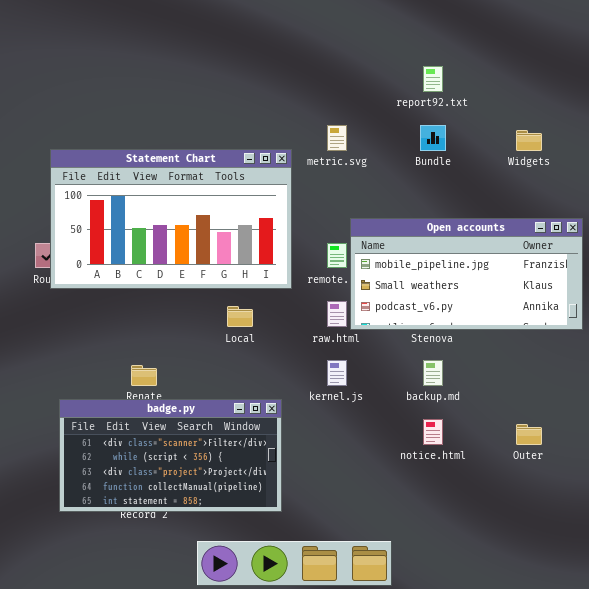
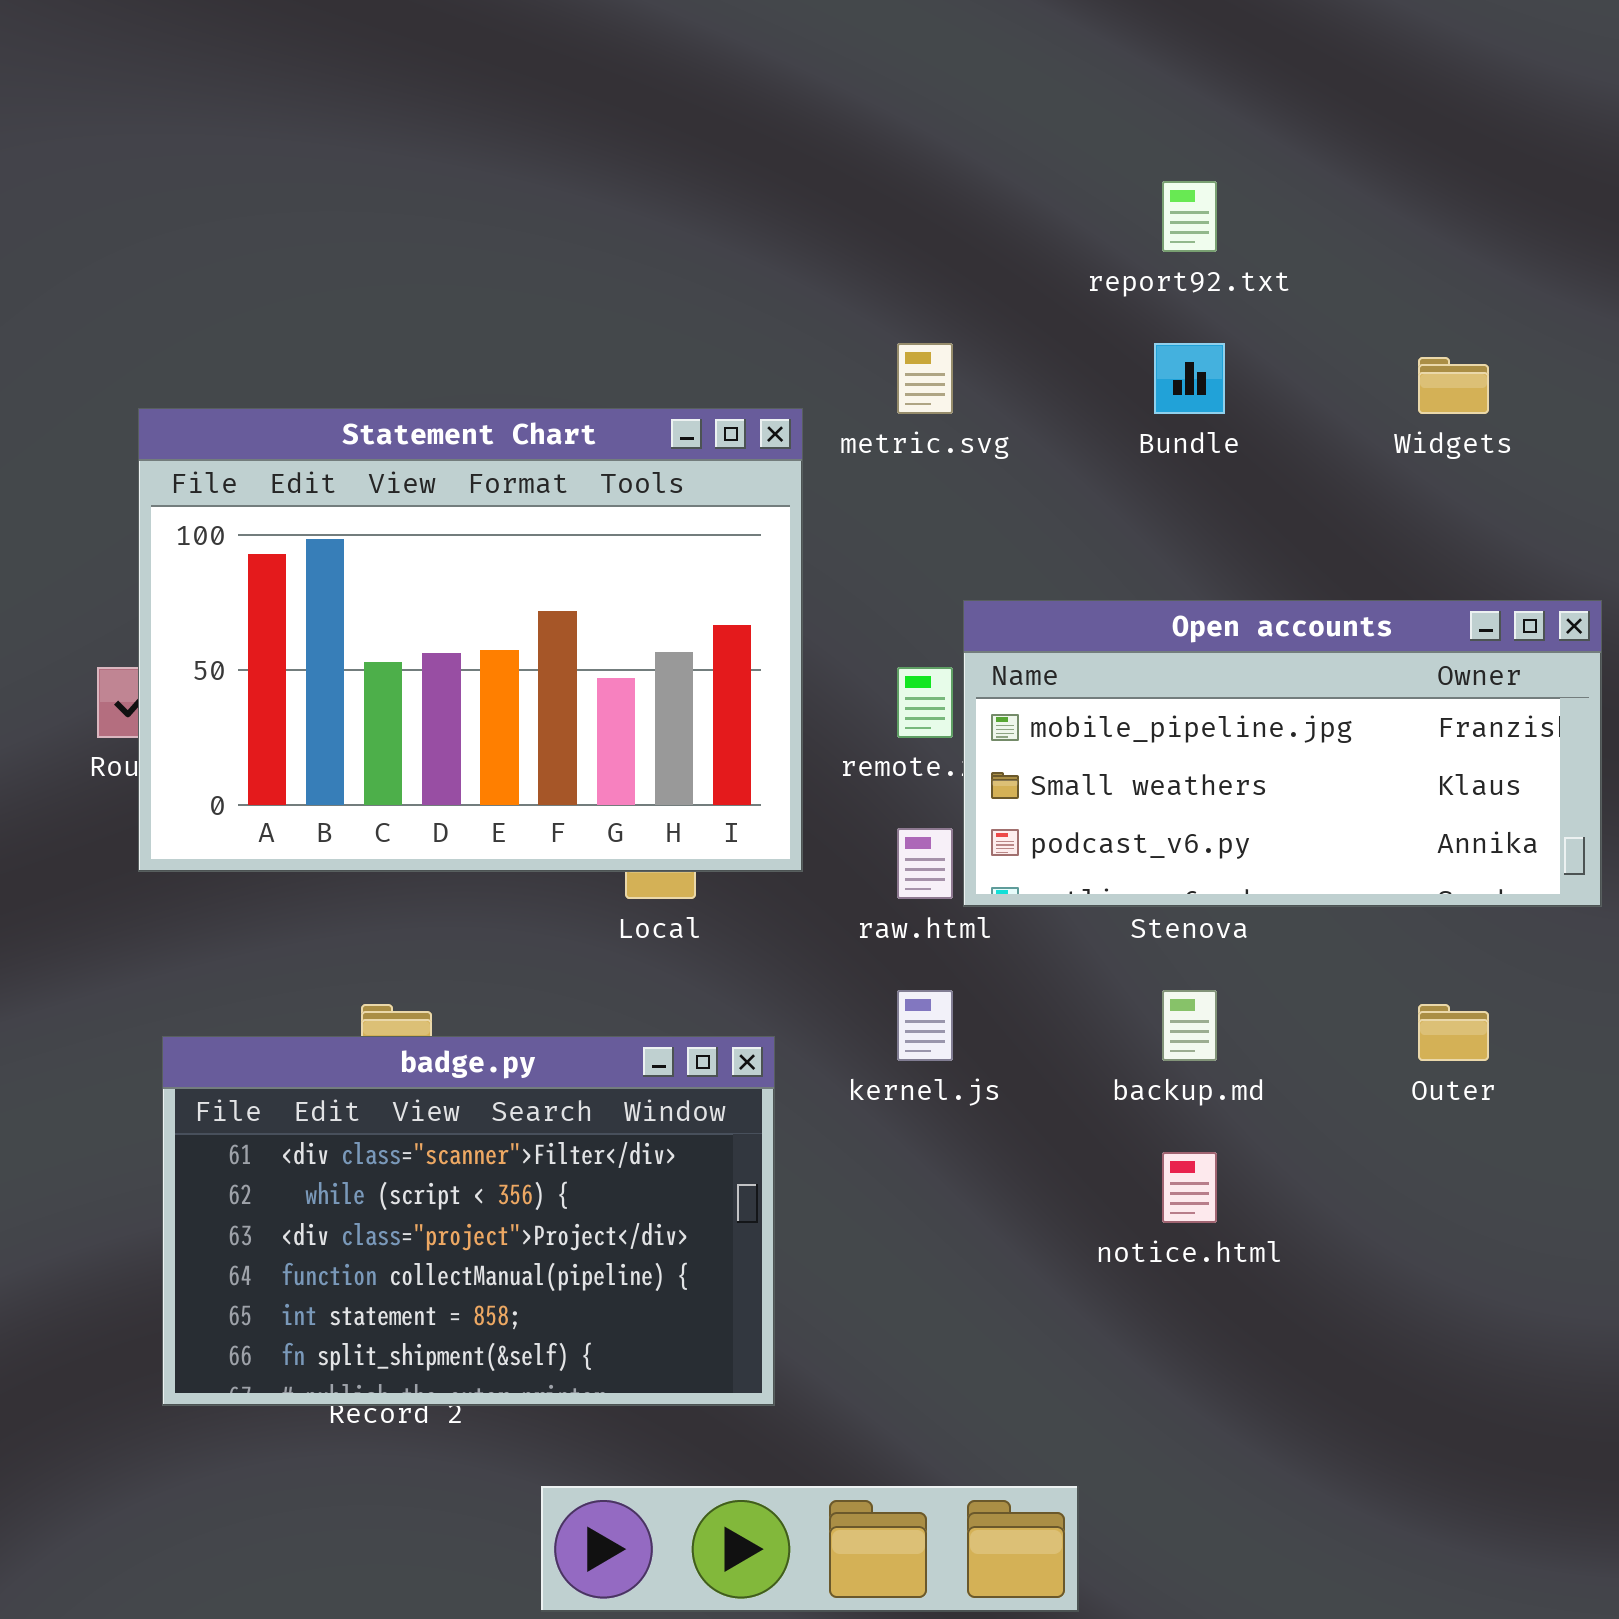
Statement Chart: [50,149,292,289] -> [138,408,803,872], resized
badge.py: [59,399,282,512] -> [162,1036,775,1406], resized
Outer: [516,424,542,445] -> [1418,1004,1489,1061], moved

